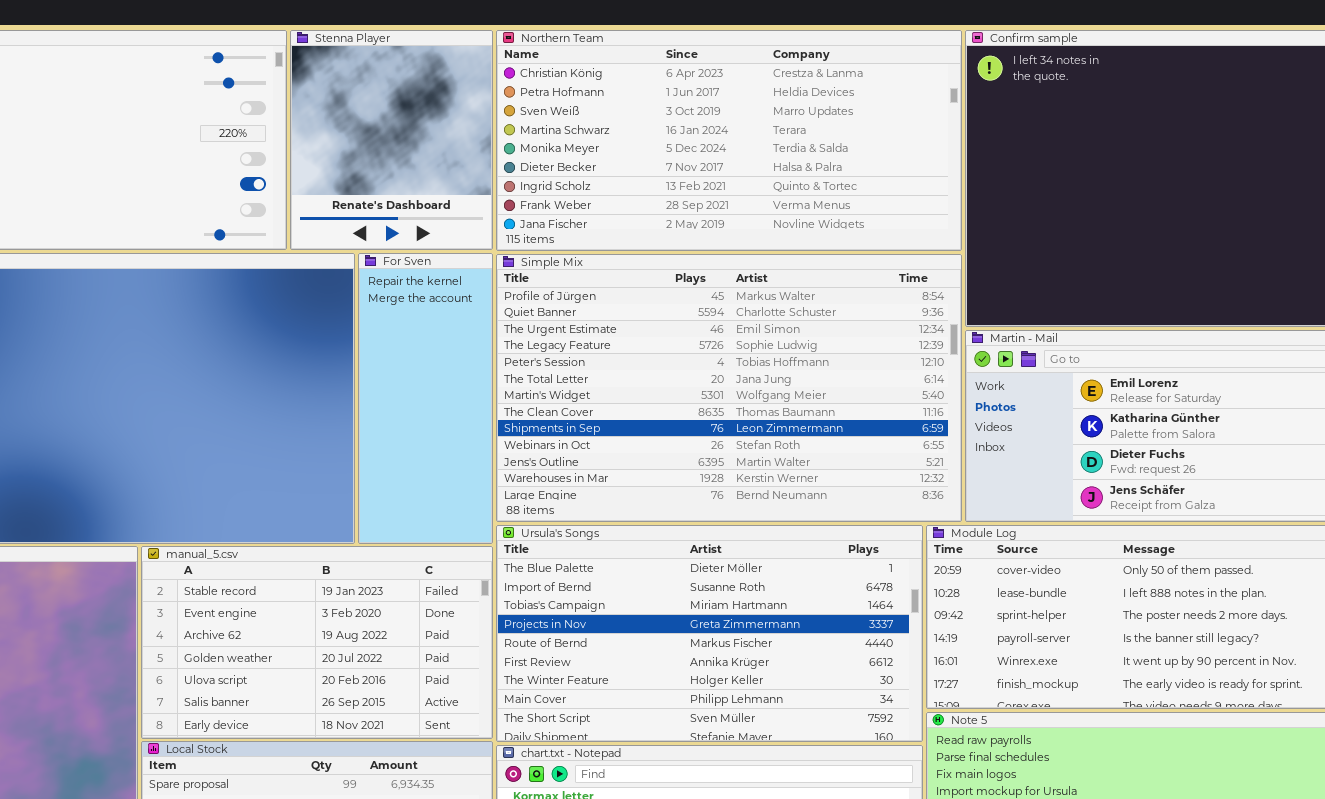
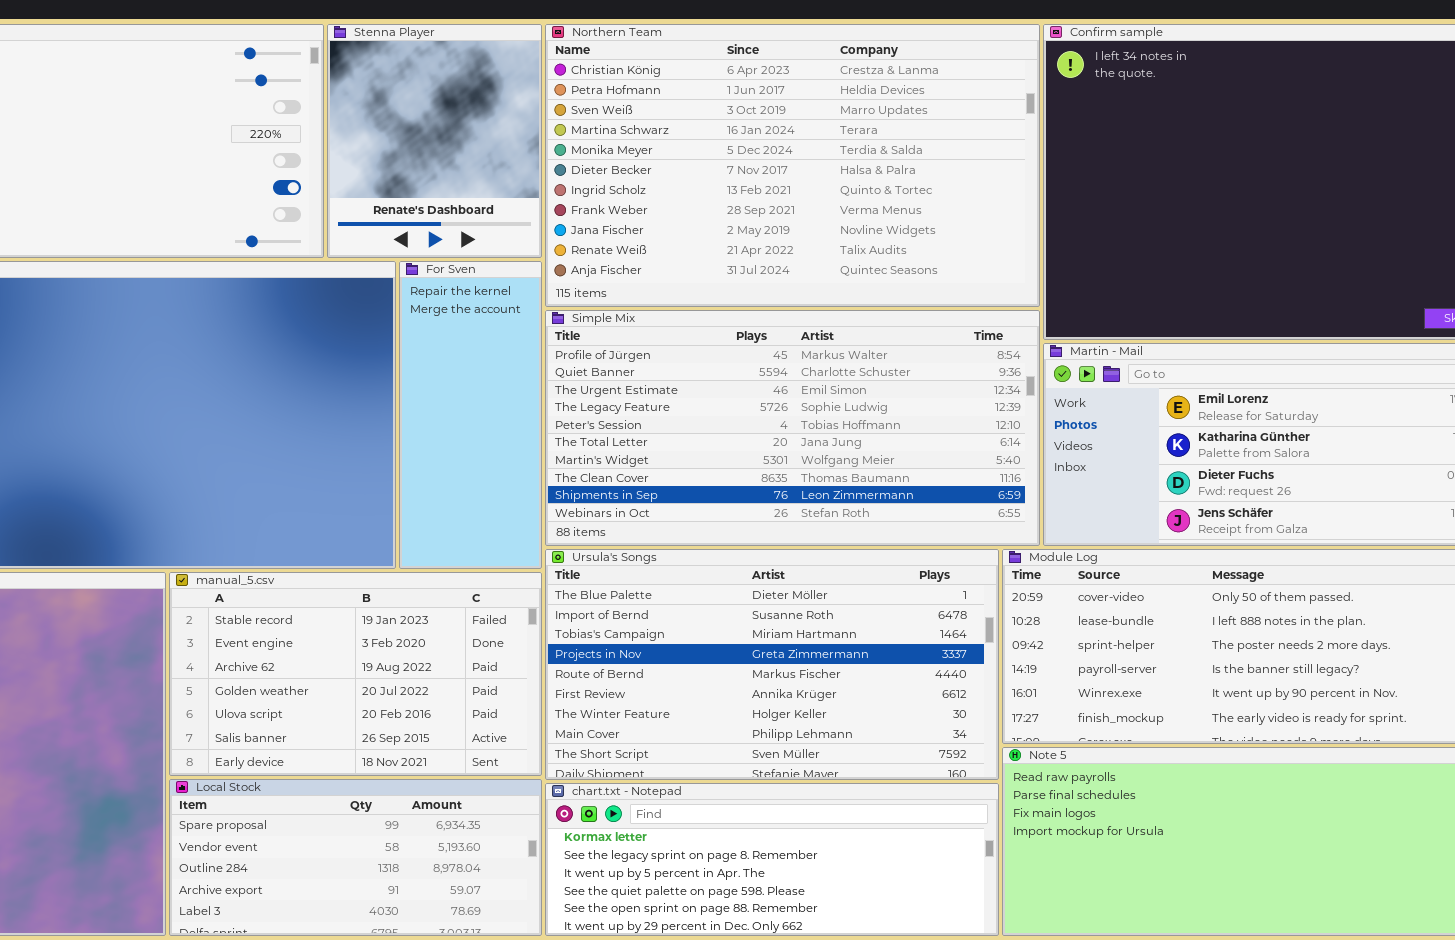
Northern Team: [496,30,962,251] -> [545,24,1040,307], resized
Simple Mix: [496,254,962,522] -> [545,310,1040,546], resized

